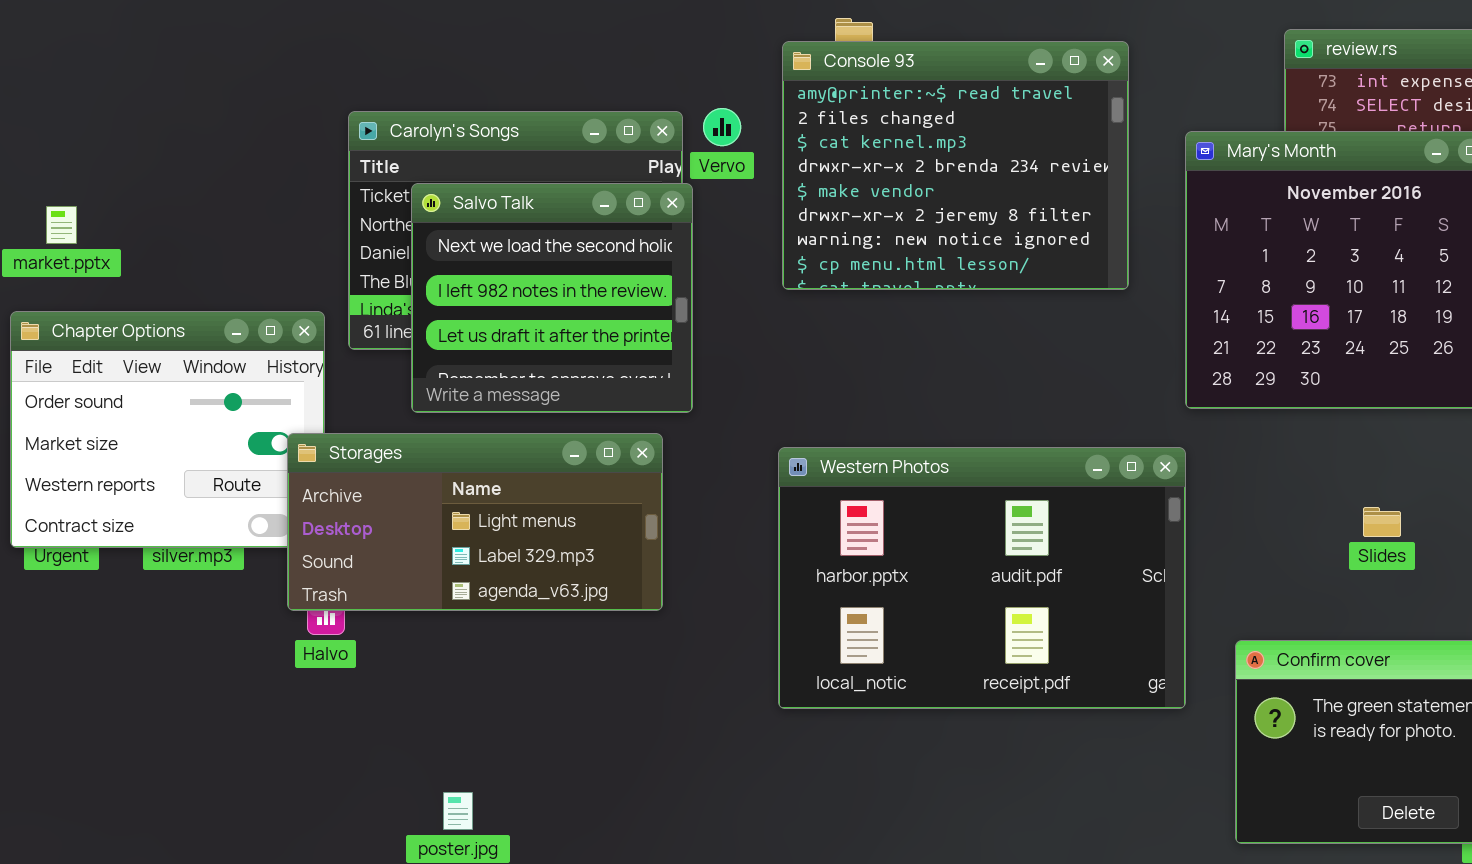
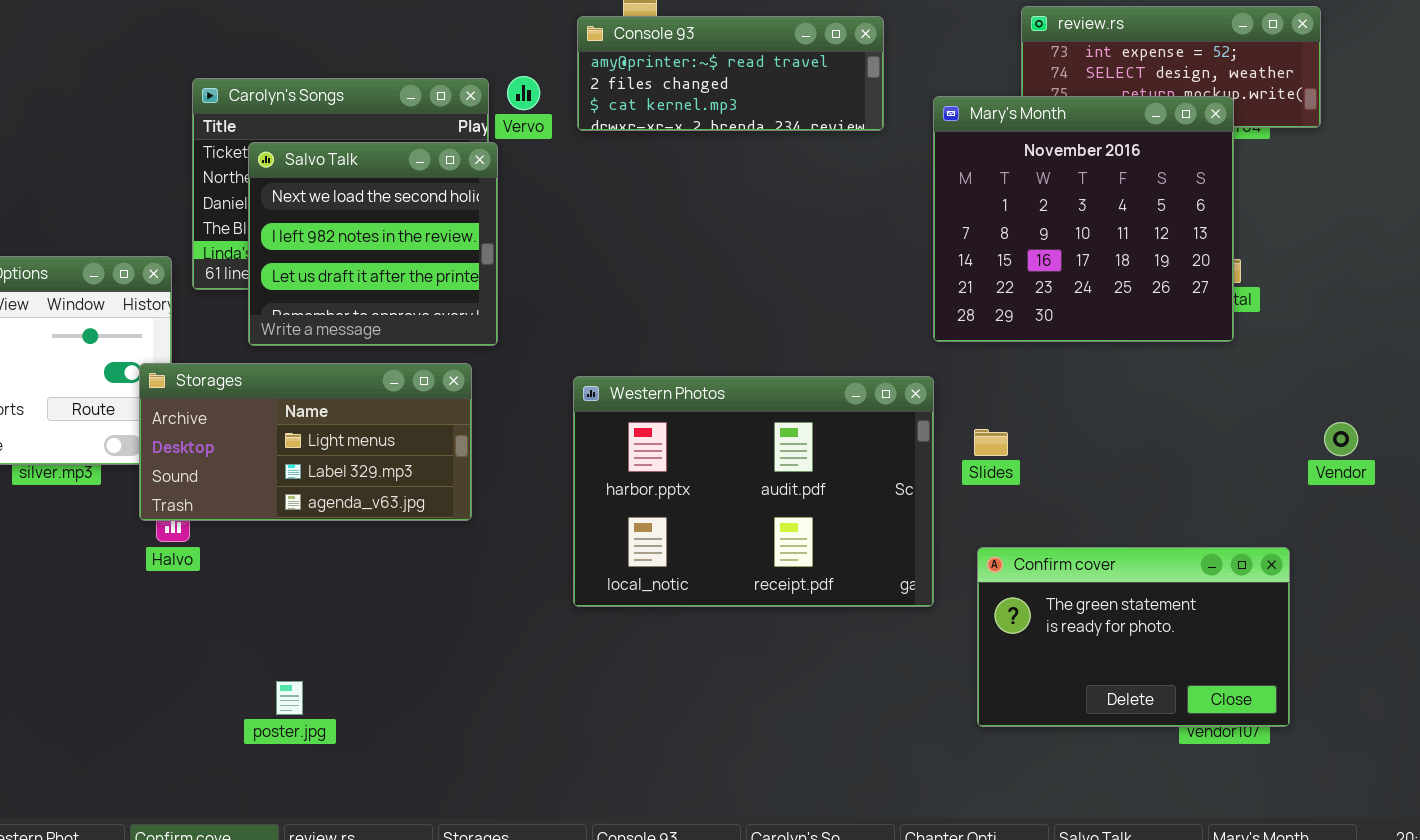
Console 93: [782,41,1129,290] -> [577,16,884,131], resized
Slides: [1363,507,1401,537] -> [974,429,1008,456], moved

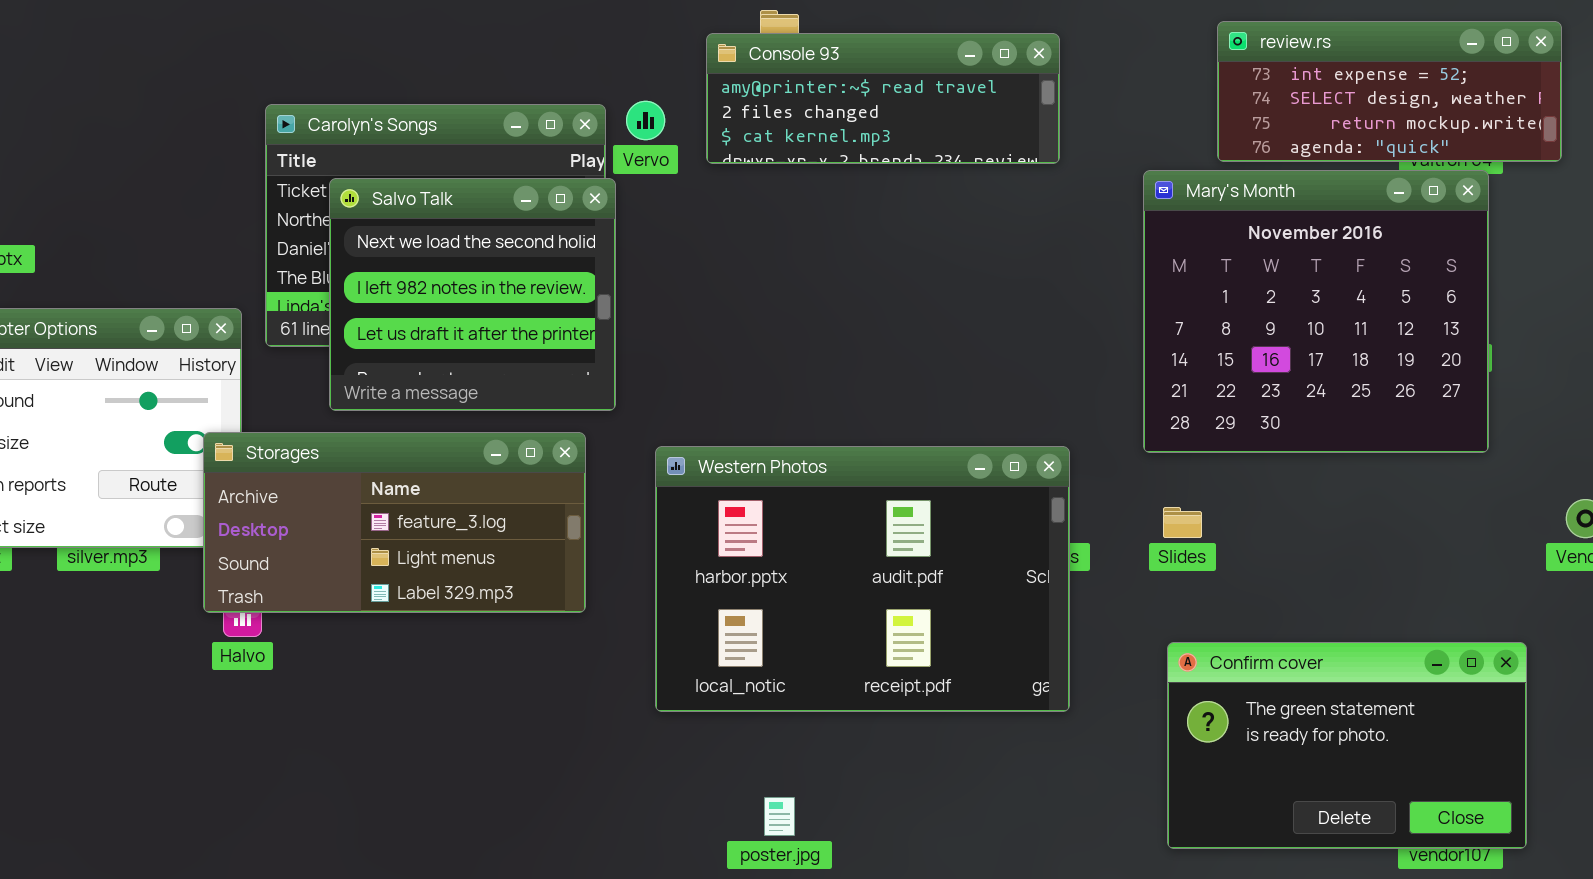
Mary's Month: [933,96,1234,342] -> [1143,170,1489,453], moved
Storages: [139,363,472,521] -> [203,432,586,613], scrolled up 1 row
Western Photos: [573,376,934,607] -> [655,446,1070,712], moved
poster.jpg: [276,681,303,715] -> [764,797,795,836], moved

